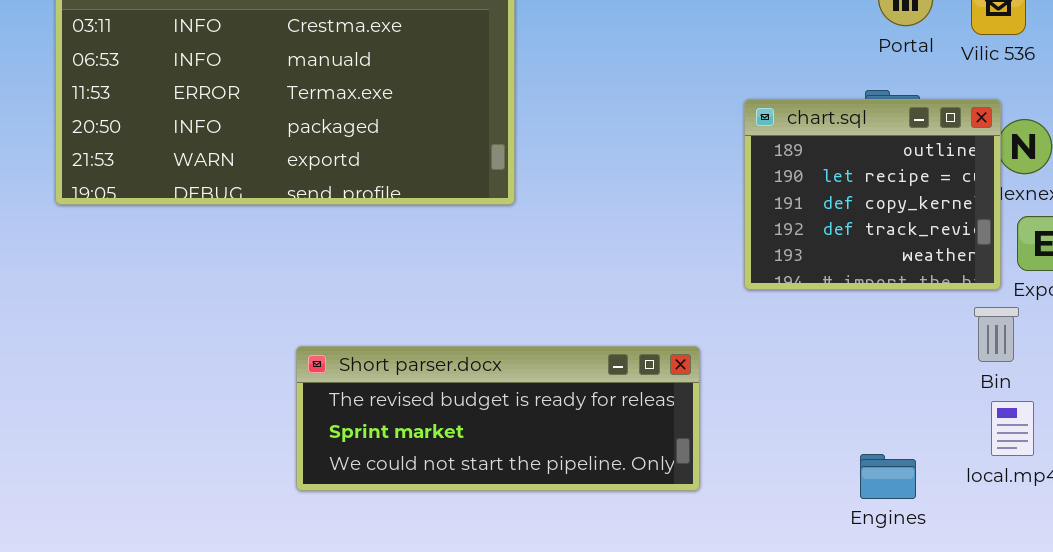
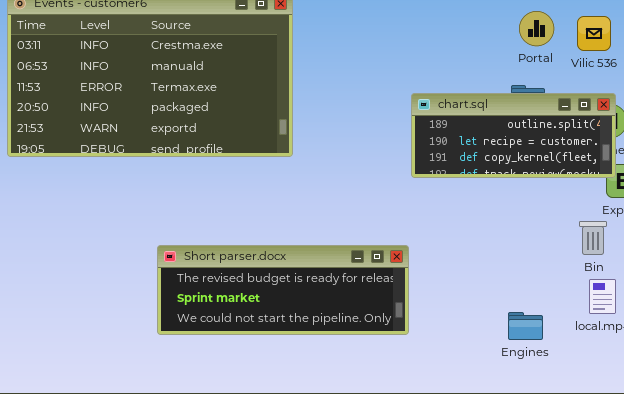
chart.sql: [744,99,1001,290] -> [411,93,616,178], moved, resized

